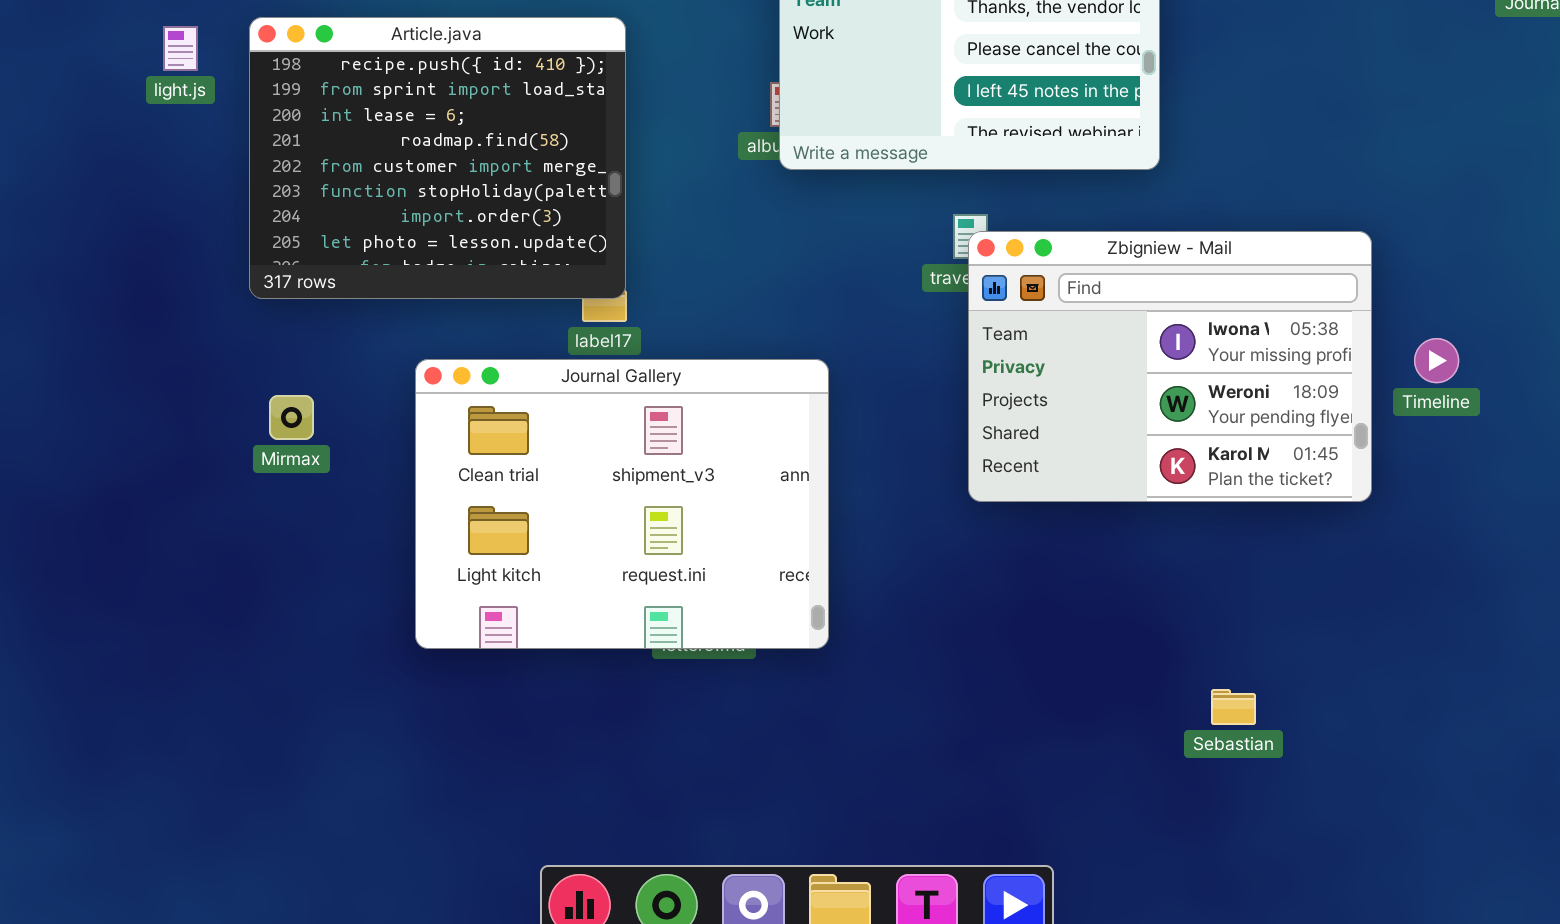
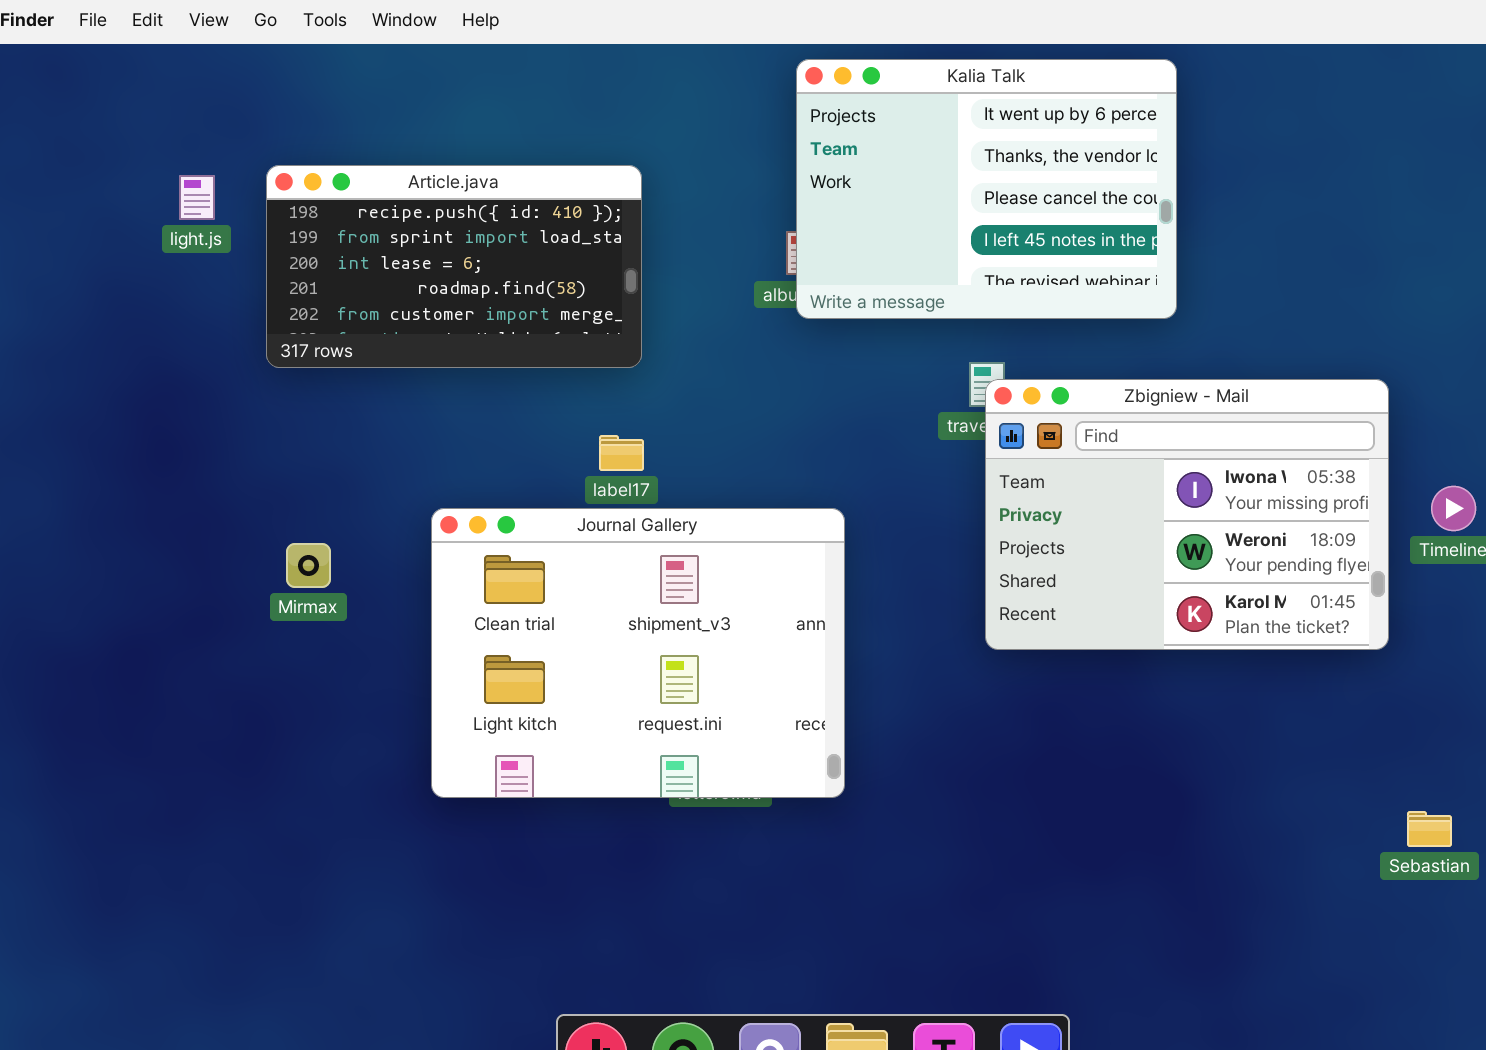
Article.java: [249,17,626,299] -> [266,165,642,368], resized
Sebastian: [1211,689,1256,725] -> [1407,811,1452,847], moved

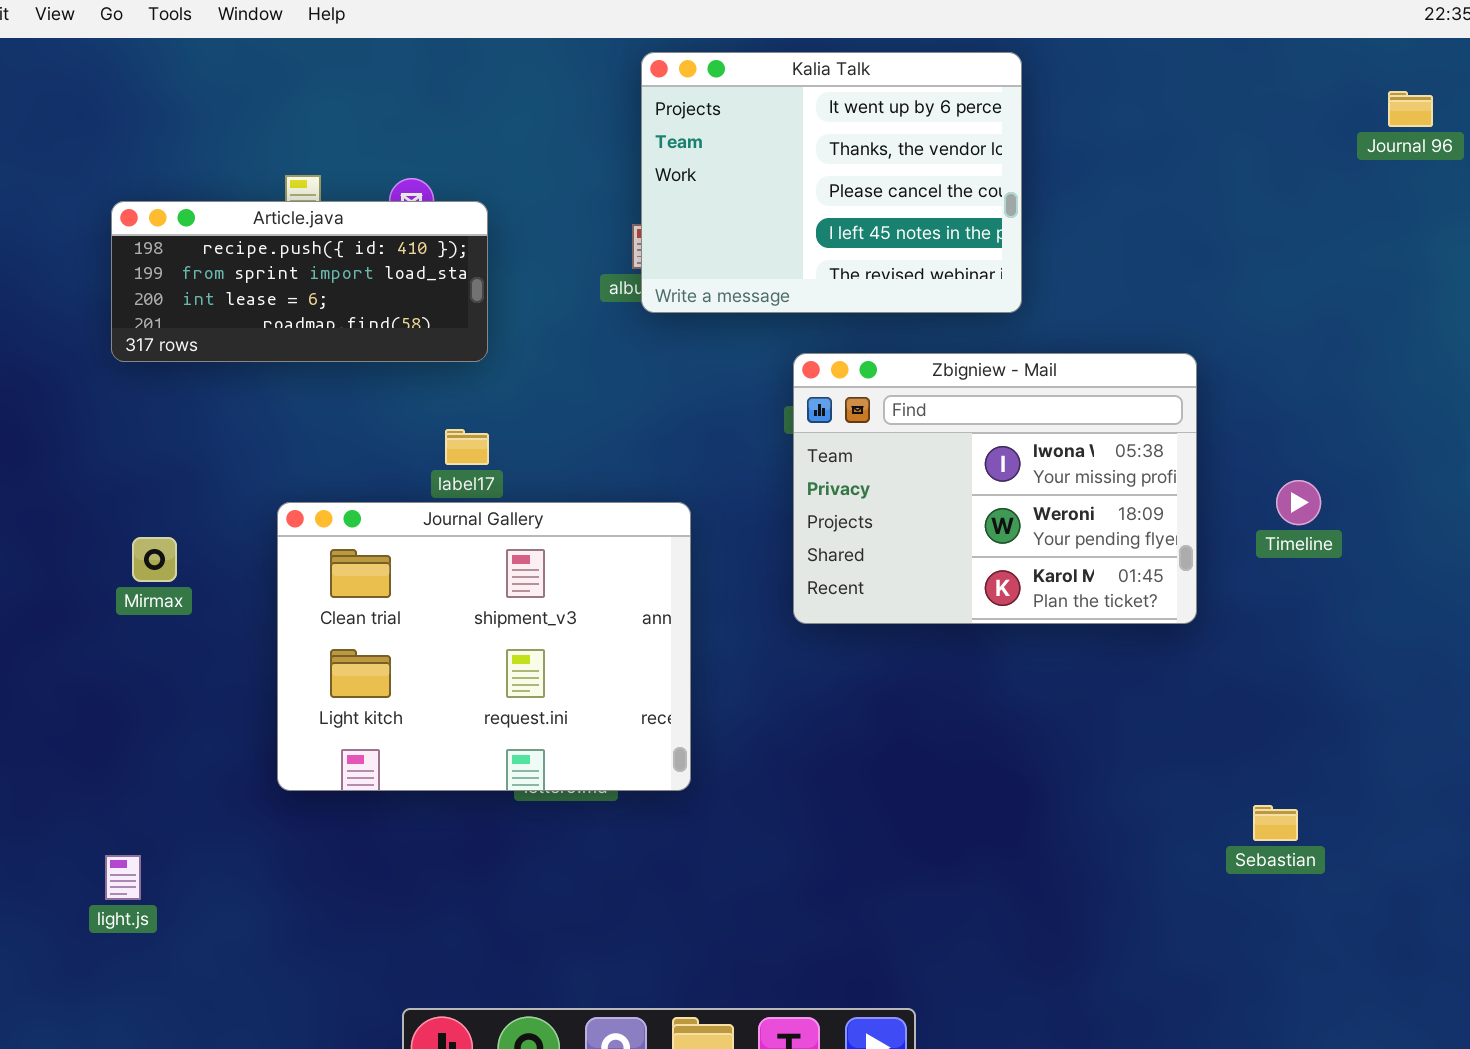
Article.java: [266,165,642,368] -> [111,201,488,362], resized
light.js: [179,175,215,220] -> [105,855,141,900], moved
Zbigniew - Mail: [985,379,1389,650] -> [793,353,1197,624], moved

